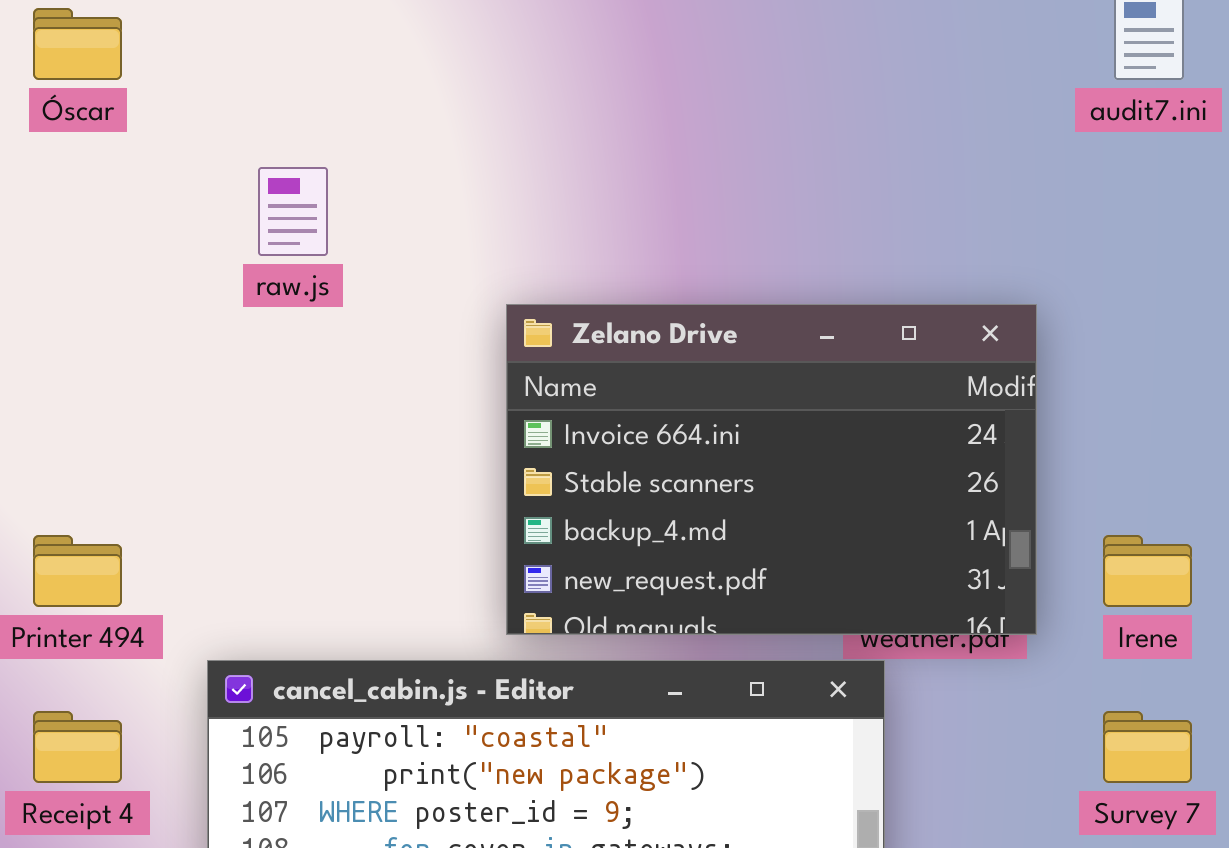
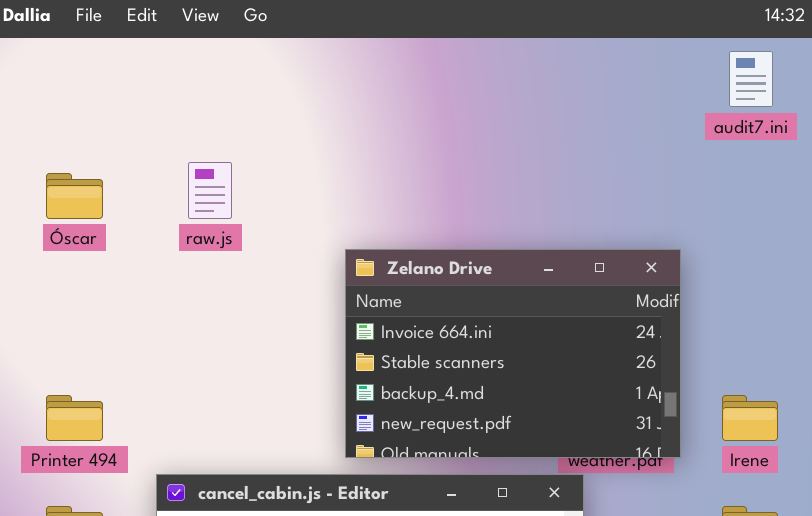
Óscar: [33,8,122,80] -> [46,173,103,219], moved

